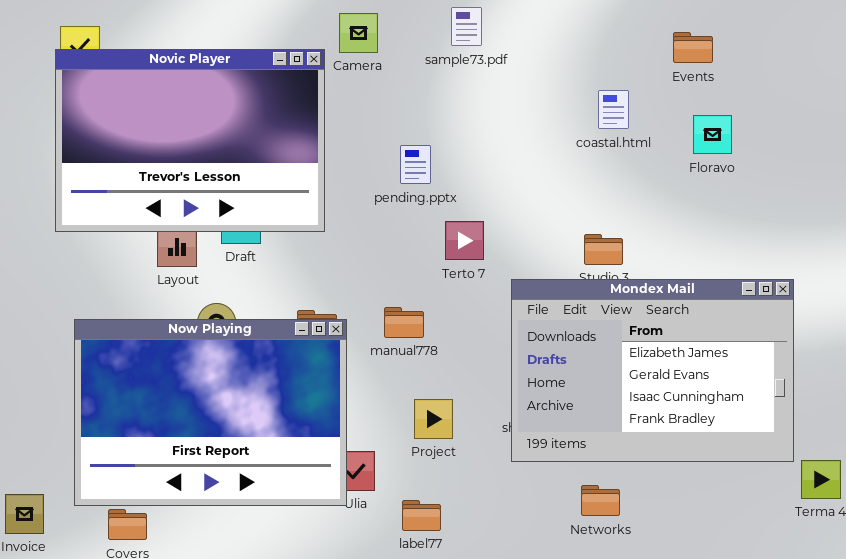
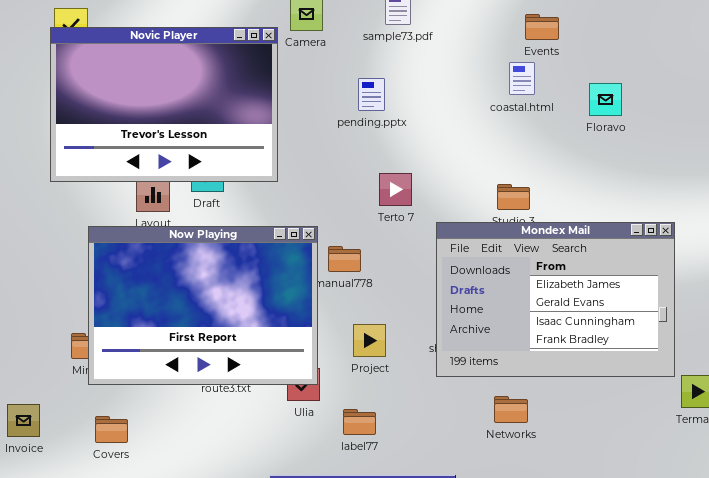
Events: [673,32,713,63] -> [525,14,559,40], moved
pending.pptx: [400,145,431,184] -> [358,78,385,111], moved
Now Playing: [74,319,347,506] -> [88,226,318,385], moved

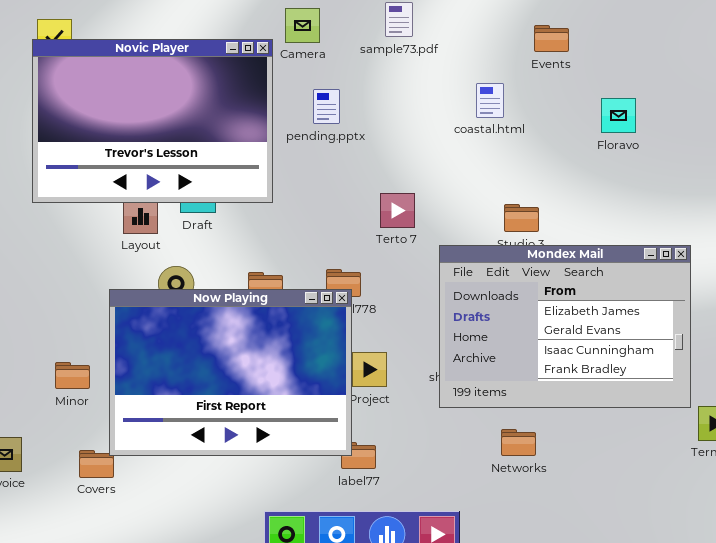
coastal.html: [509,62,535,95] -> [476,83,504,118], moved
pending.pptx: [358,78,385,111] -> [313,89,340,124], moved
Now Playing: [88,226,318,385] -> [109,289,352,456], moved

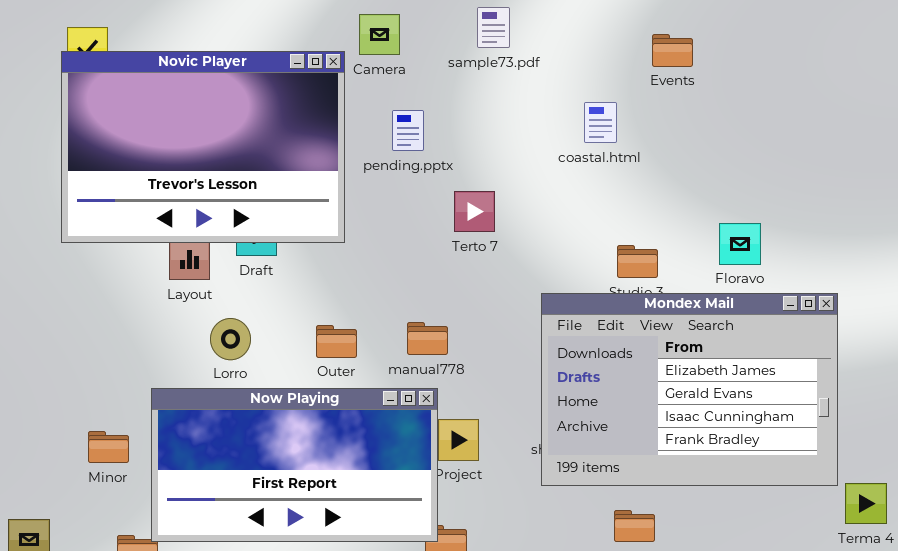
Floravo: [601,98,636,133] -> [719,223,761,265], moved
Terto 7: [380,193,415,228] -> [454,191,495,232], moved
Now Playing: [109,289,352,456] -> [151,388,438,542], resized

